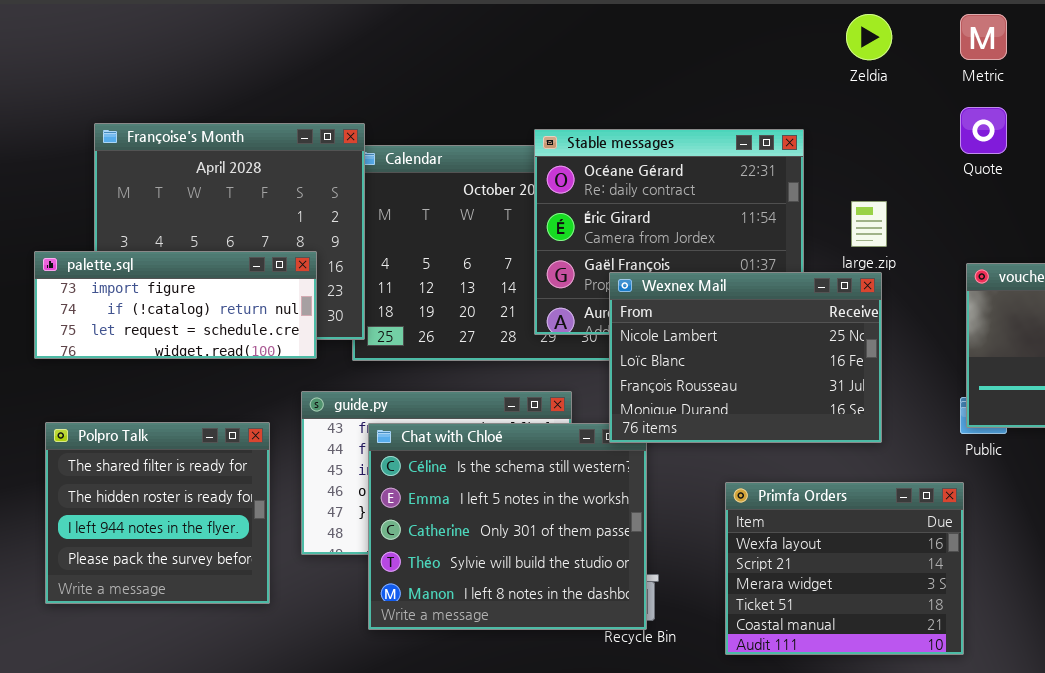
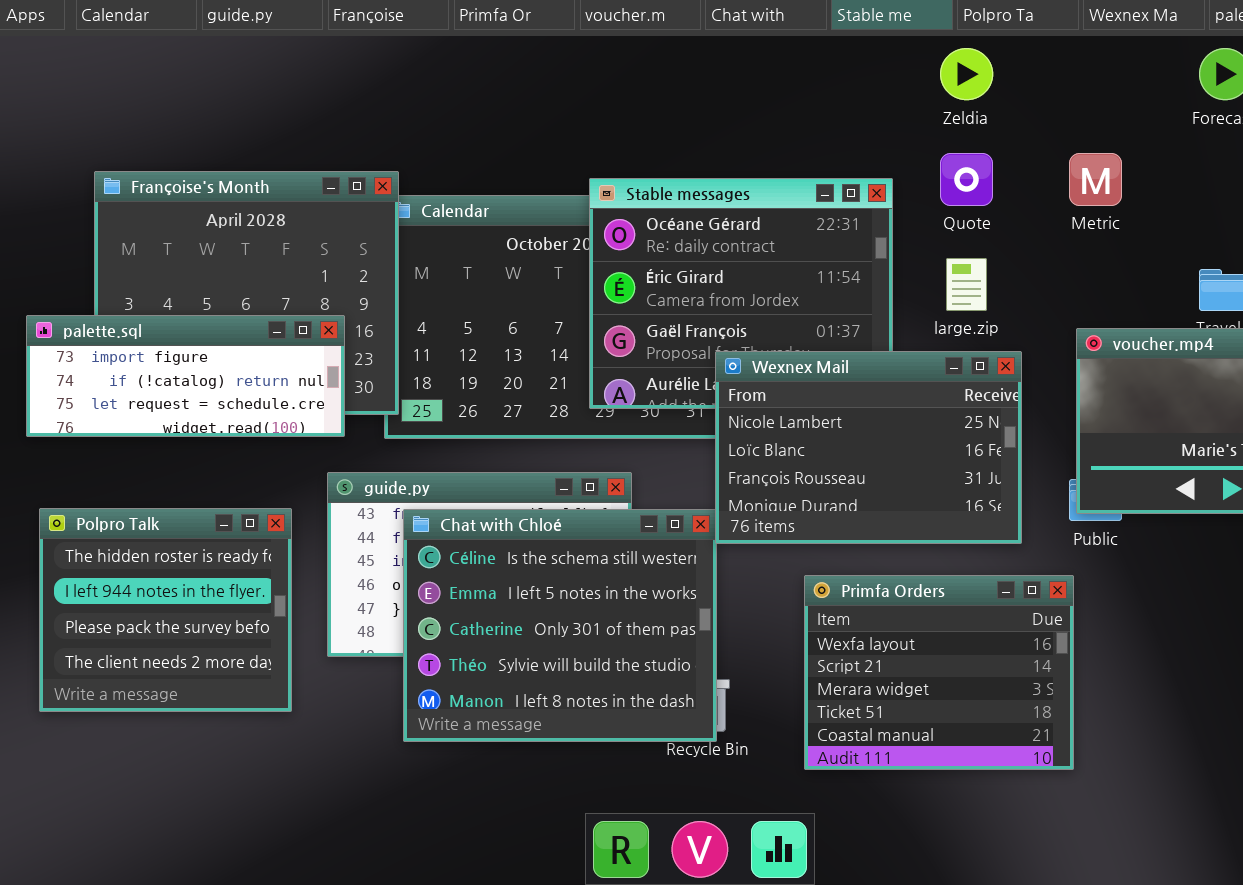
Metric: [960,14,1007,60] -> [1069,153,1122,206], moved
Quote: [960,107,1007,154] -> [940,153,993,206], moved
Wexnex Mail: [609,272,882,443] -> [715,351,1022,544], moved
Polpro Talk: [45,422,270,604] -> [39,508,292,712], scrolled down 1 row

